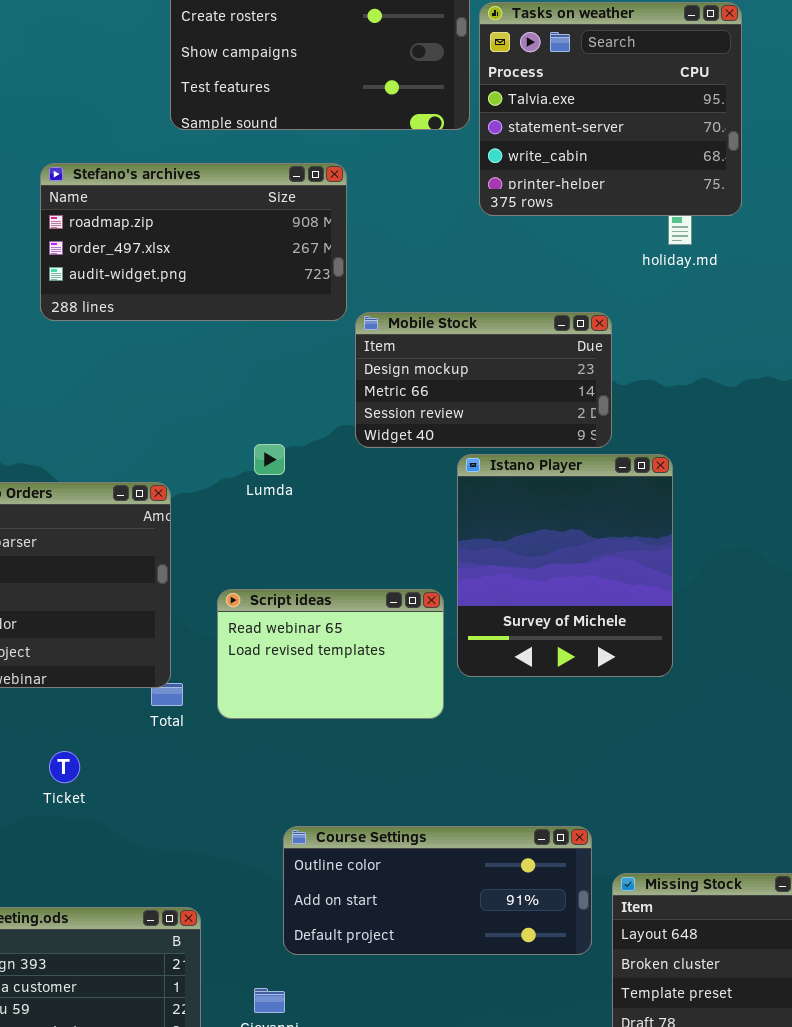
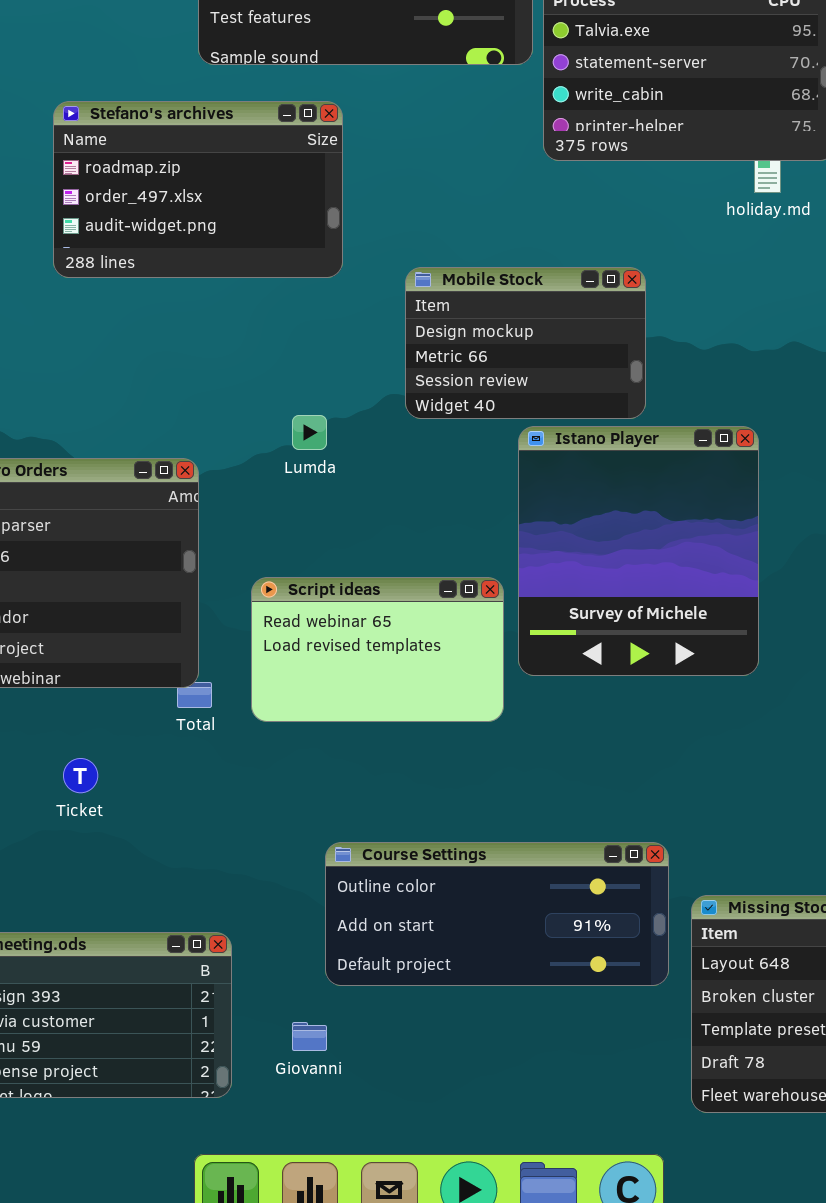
Stefano's archives: [40,163,347,321] -> [53,101,343,278], resized
Mobile Stock: [355,312,612,448] -> [405,267,646,419], resized

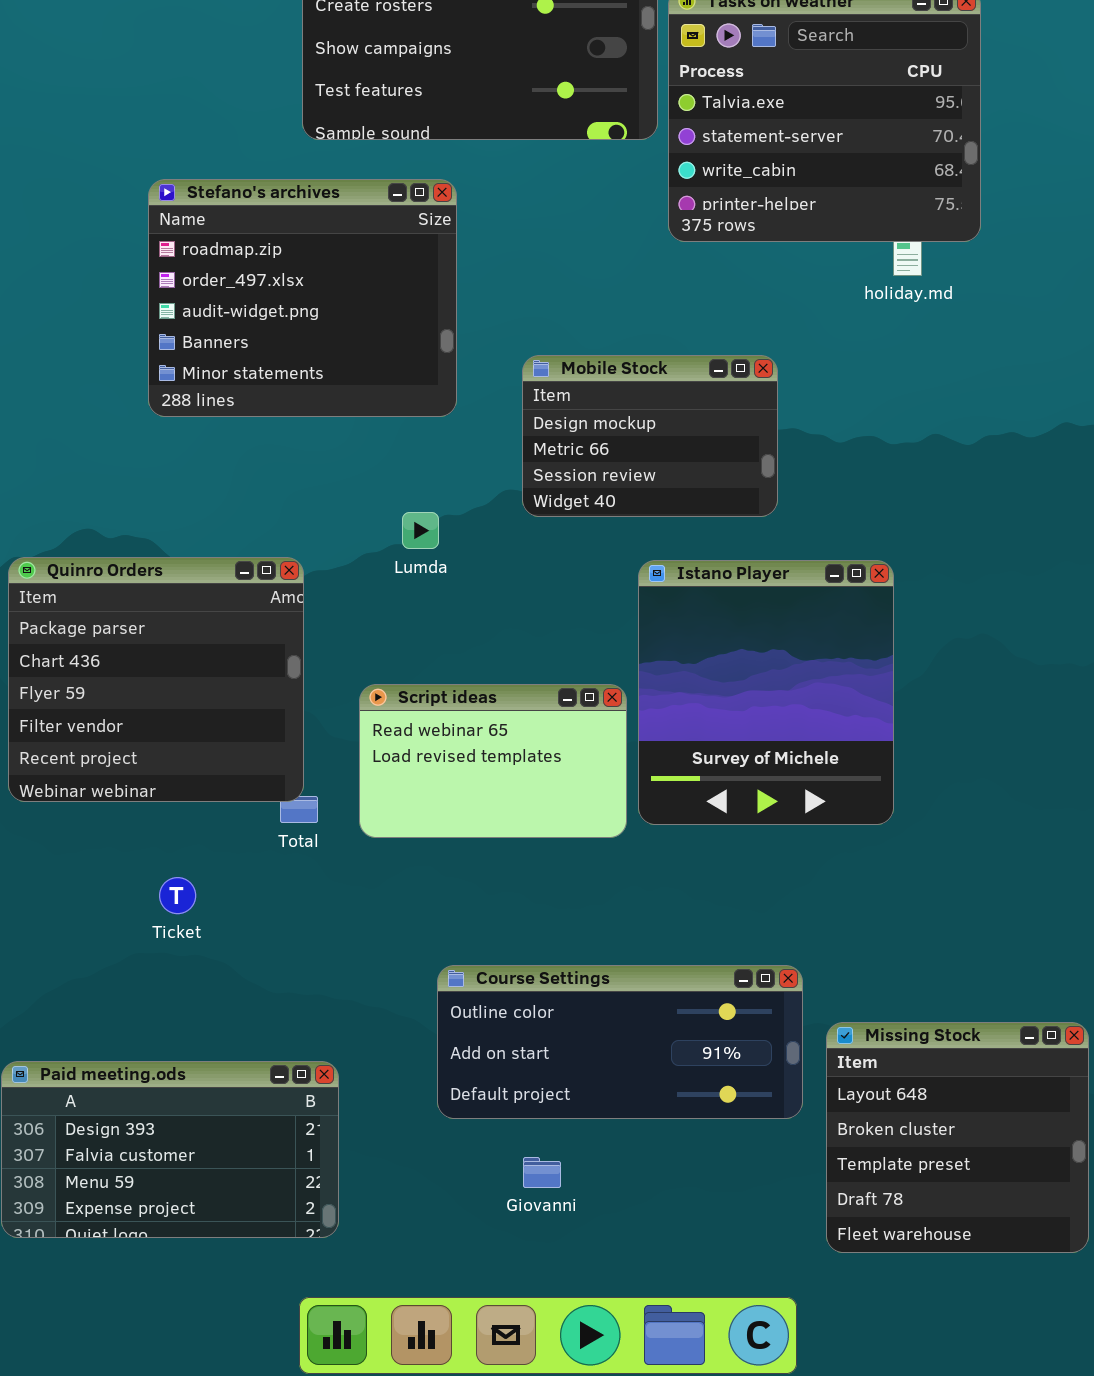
Stefano's archives: [53,101,343,278] -> [148,179,457,417], resized
Istano Player: [518,426,759,676] -> [638,560,894,825], moved
Giovanni: [292,1022,327,1051] -> [523,1157,561,1188], moved

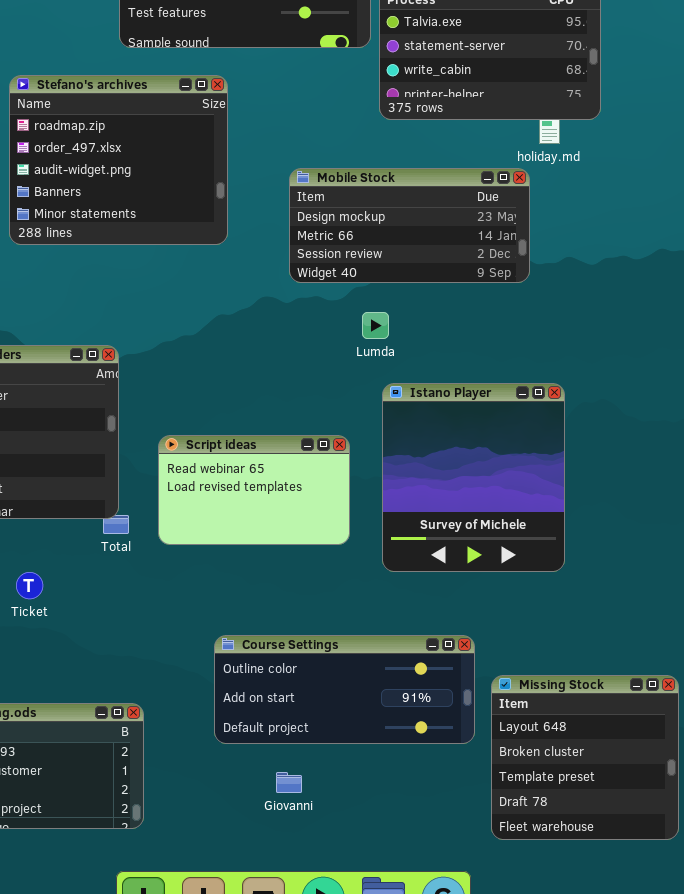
Mobile Stock: [522,355,778,517] -> [289,168,530,283], moved, resized
Lumda: [402,512,439,549] -> [362,312,389,339], moved
Istano Player: [638,560,894,825] -> [382,383,565,572], moved

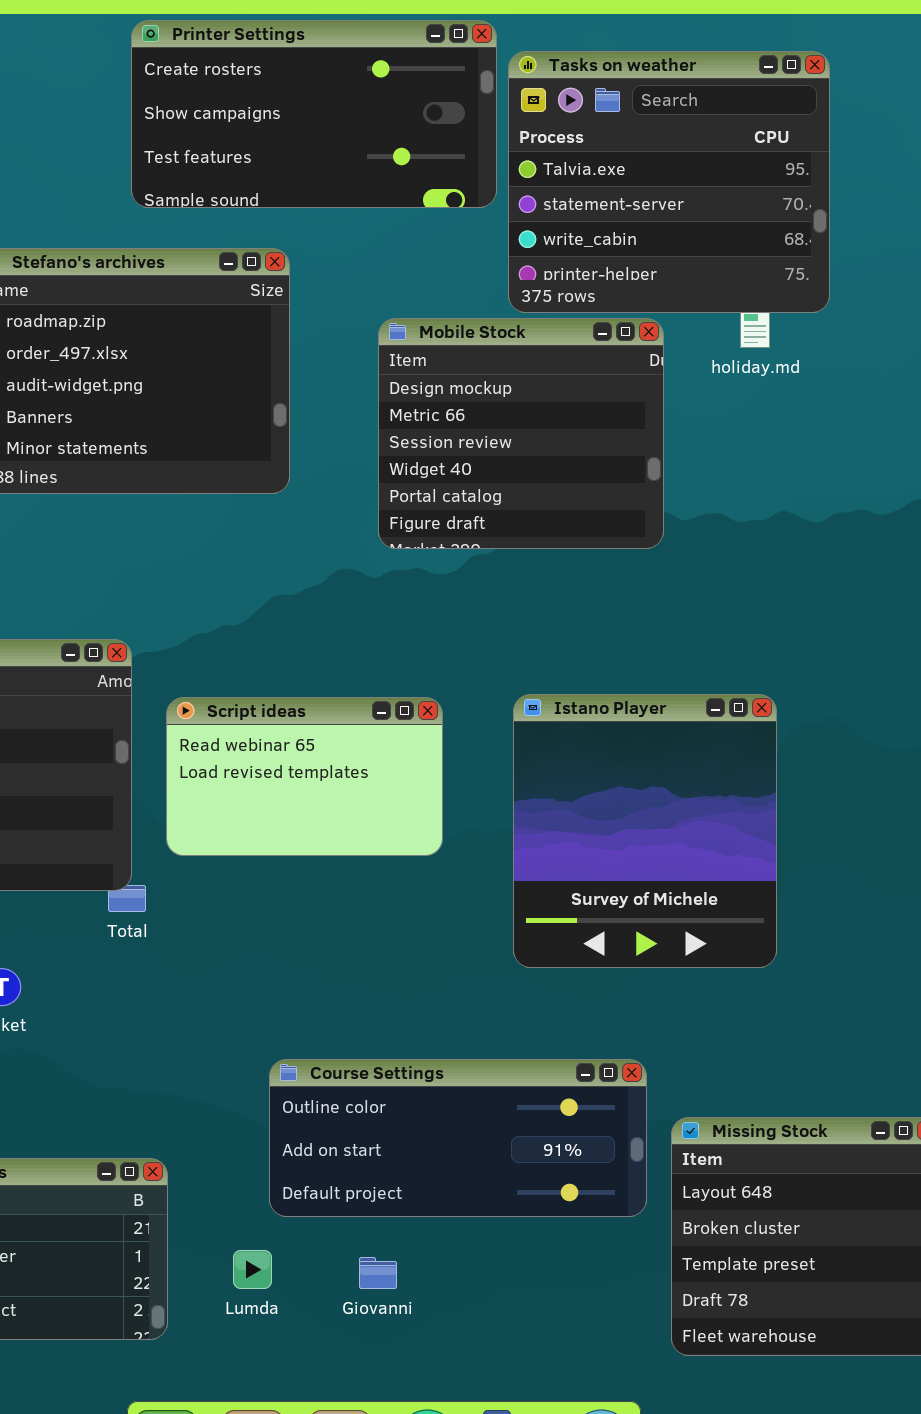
Mobile Stock: [289,168,530,283] -> [378,318,664,549], resized
Lumda: [362,312,389,339] -> [233,1250,272,1289], moved
Script ideas: [158,435,350,545] -> [166,697,443,856], moved

